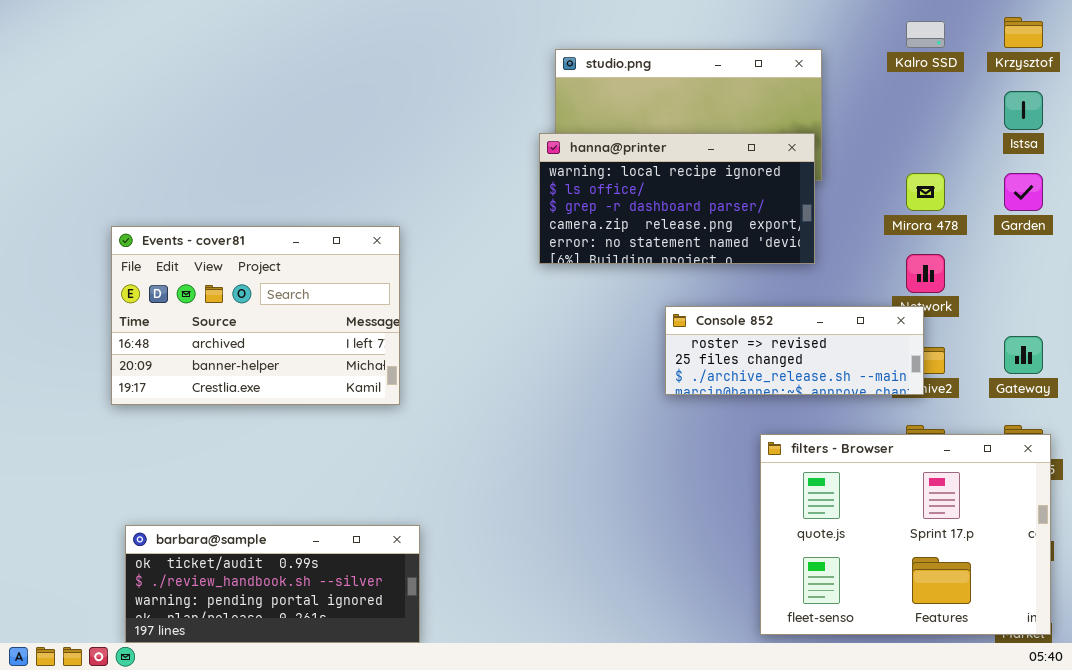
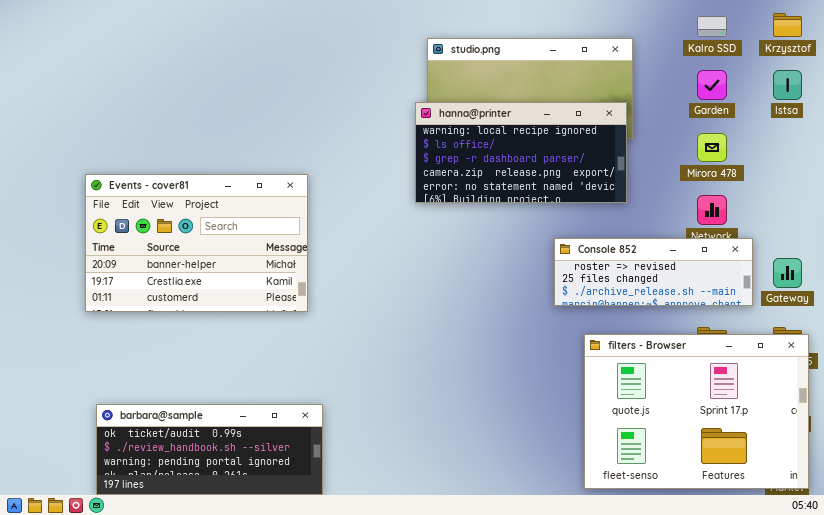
Garden: [1004,173,1043,211] -> [697,70,727,100], moved
Events - cover81: [111,226,400,405] -> [85,174,308,312], scrolled down 1 row
Console 852: [665,306,924,395] -> [554,238,753,306], moved

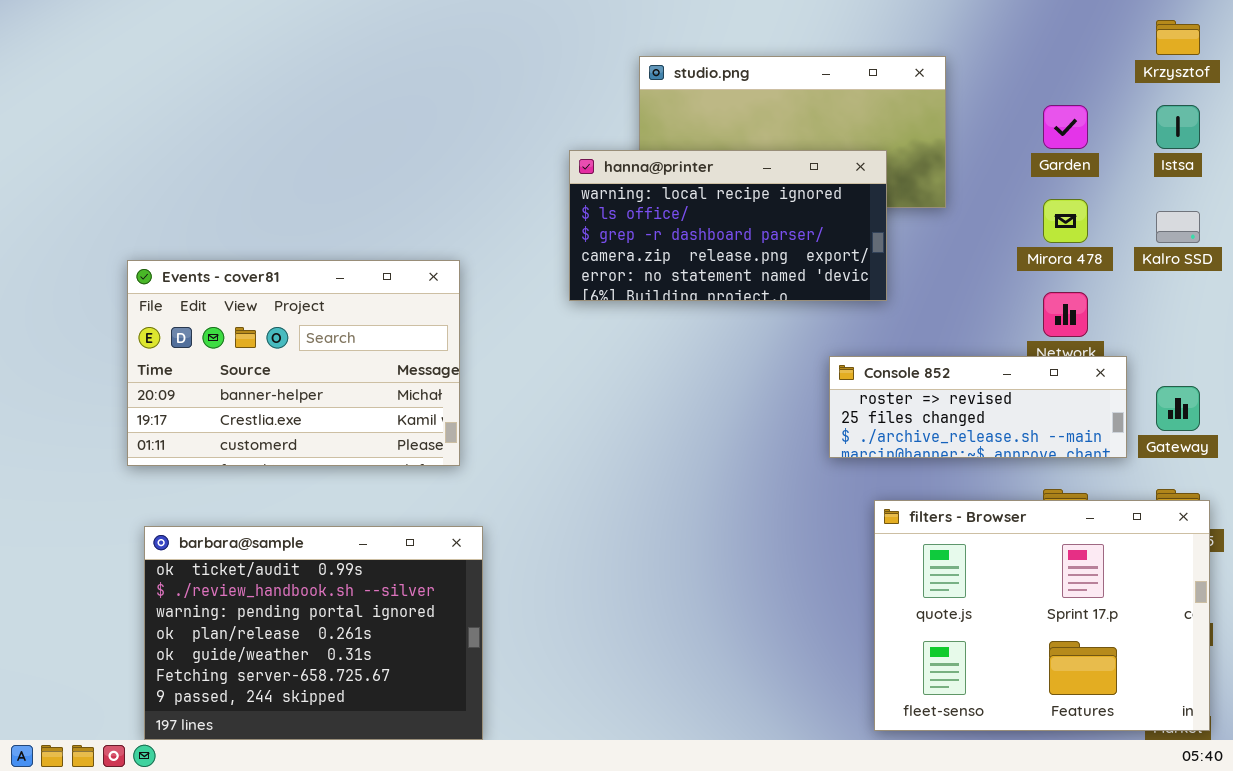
Kalro SSD: [697,16,727,37] -> [1156,211,1200,243], moved
hanna@printer: [415,102,627,203] -> [569,150,887,301], moved
barbara@sample: [96,404,323,495] -> [144,526,483,740], resized

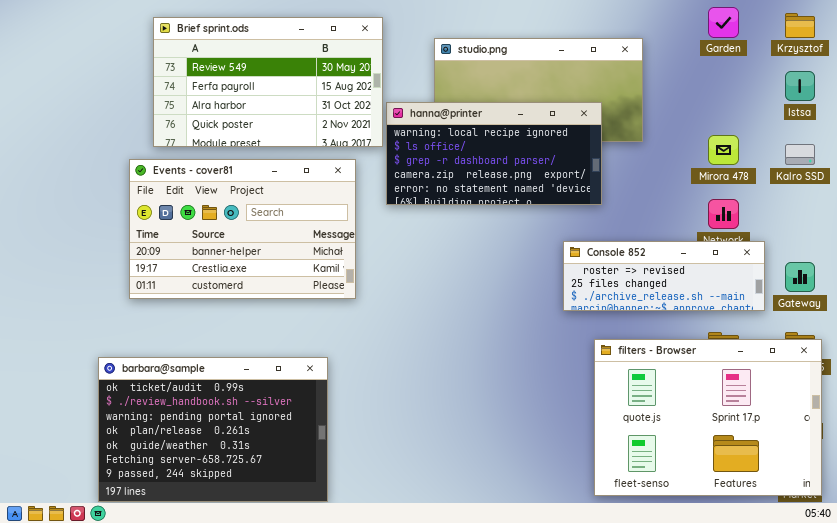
Brief sprint.ods: none -> [153,17,383,147], opened
Garden: [1043,105,1088,149] -> [708,7,739,38], moved
Events - cover81: [127,260,460,466] -> [129,159,356,299], moved

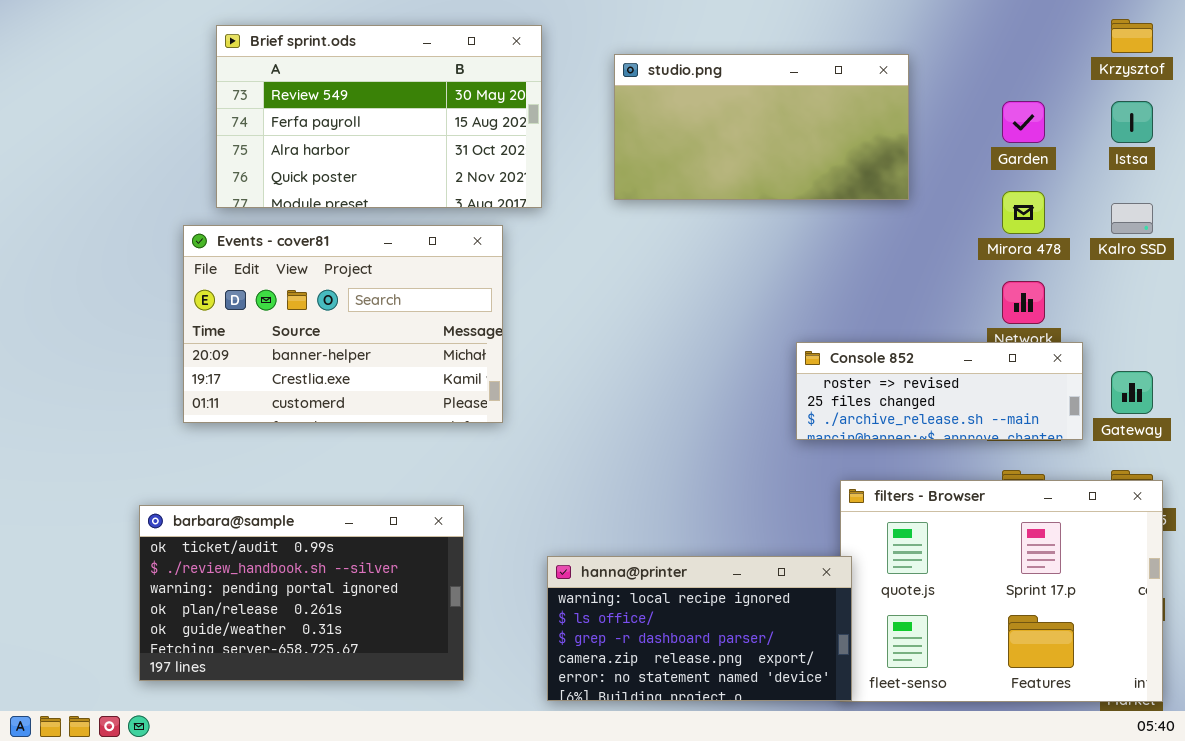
Garden: [708,7,739,38] -> [1002,101,1045,143], moved
hanna@printer: [386,102,602,205] -> [547,556,852,701], moved
barbara@sample: [98,357,328,502] -> [139,505,464,681], resized

